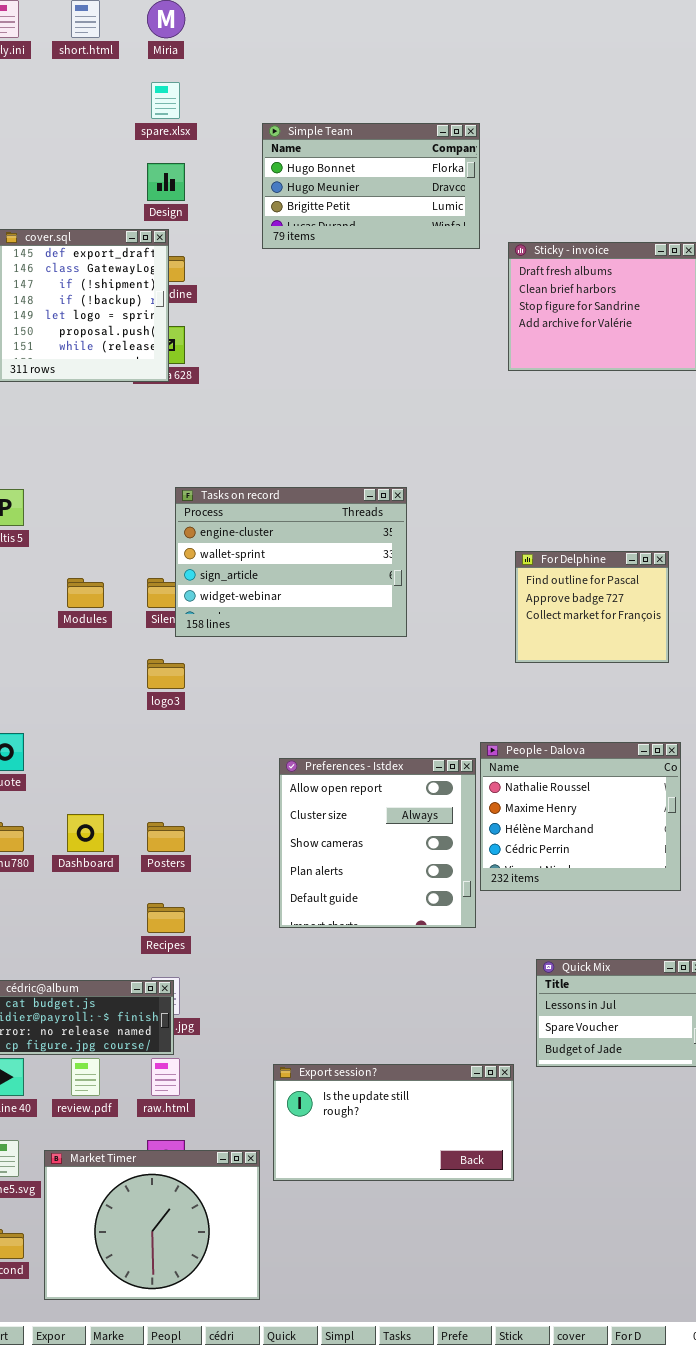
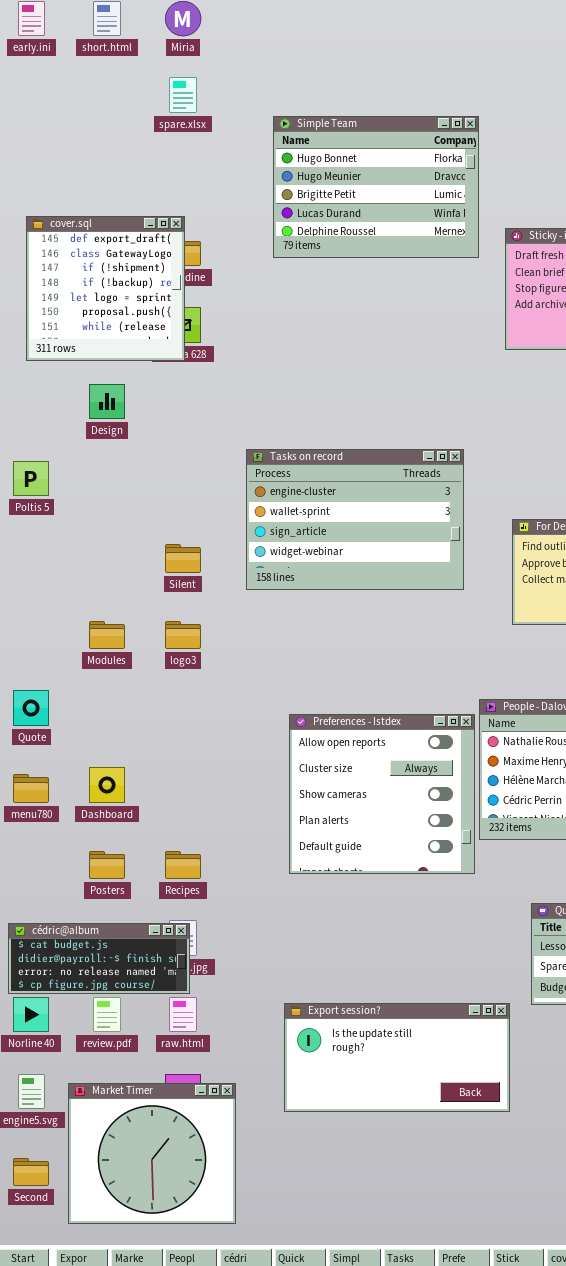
Simple Team: [262,123,480,249] -> [273,116,479,258], resized
Design: [147,163,185,201] -> [89,384,125,419], moved
Tasks on record: [175,487,407,637] -> [246,449,464,590], moved
Modules: [67,578,104,608] -> [89,621,125,649], moved
Posters: [147,822,185,852] -> [89,851,125,879], moved
Market Timer: [44,1150,260,1300] -> [68,1083,236,1224], resized

